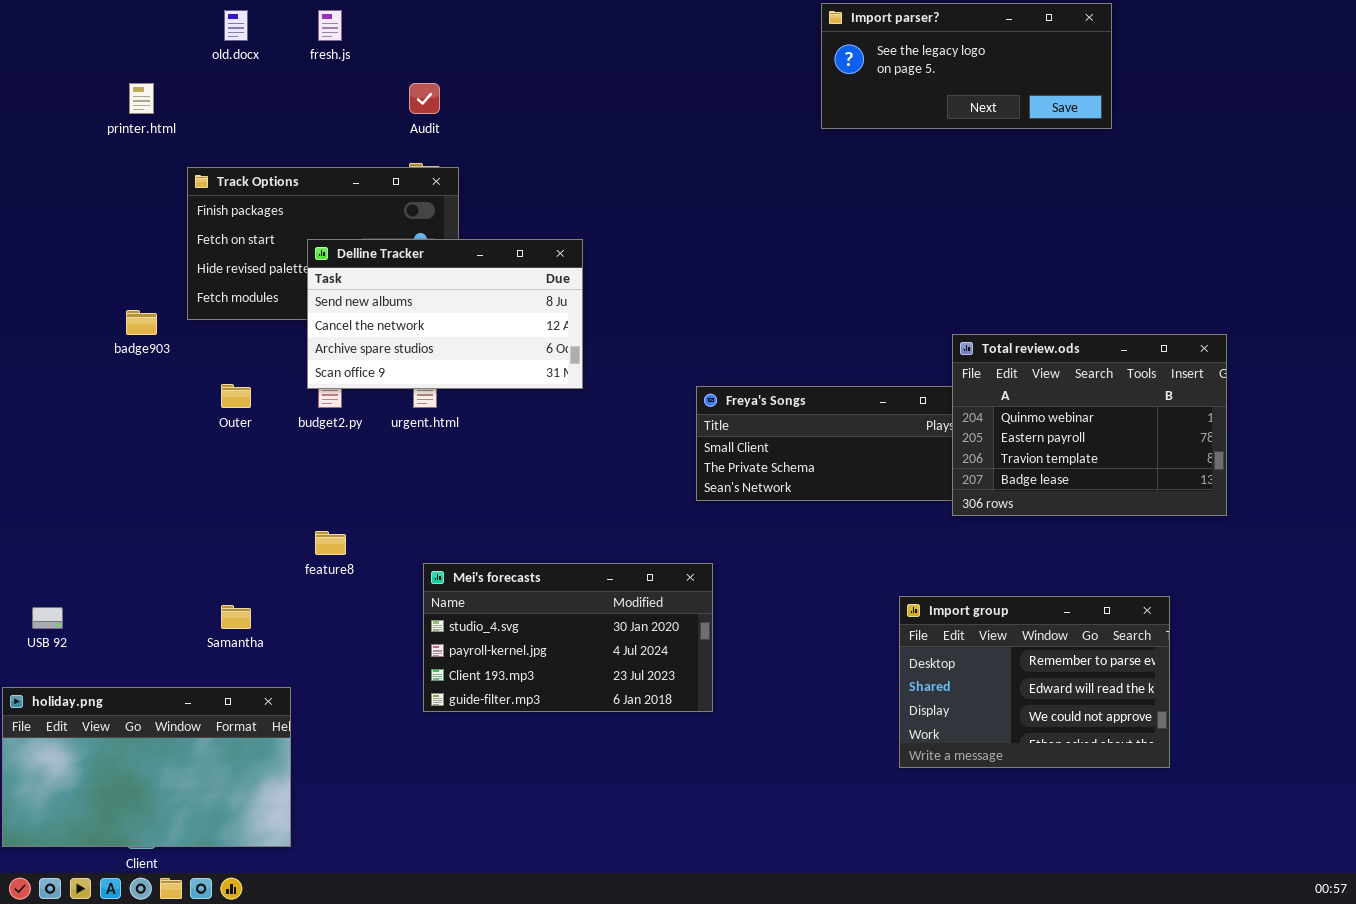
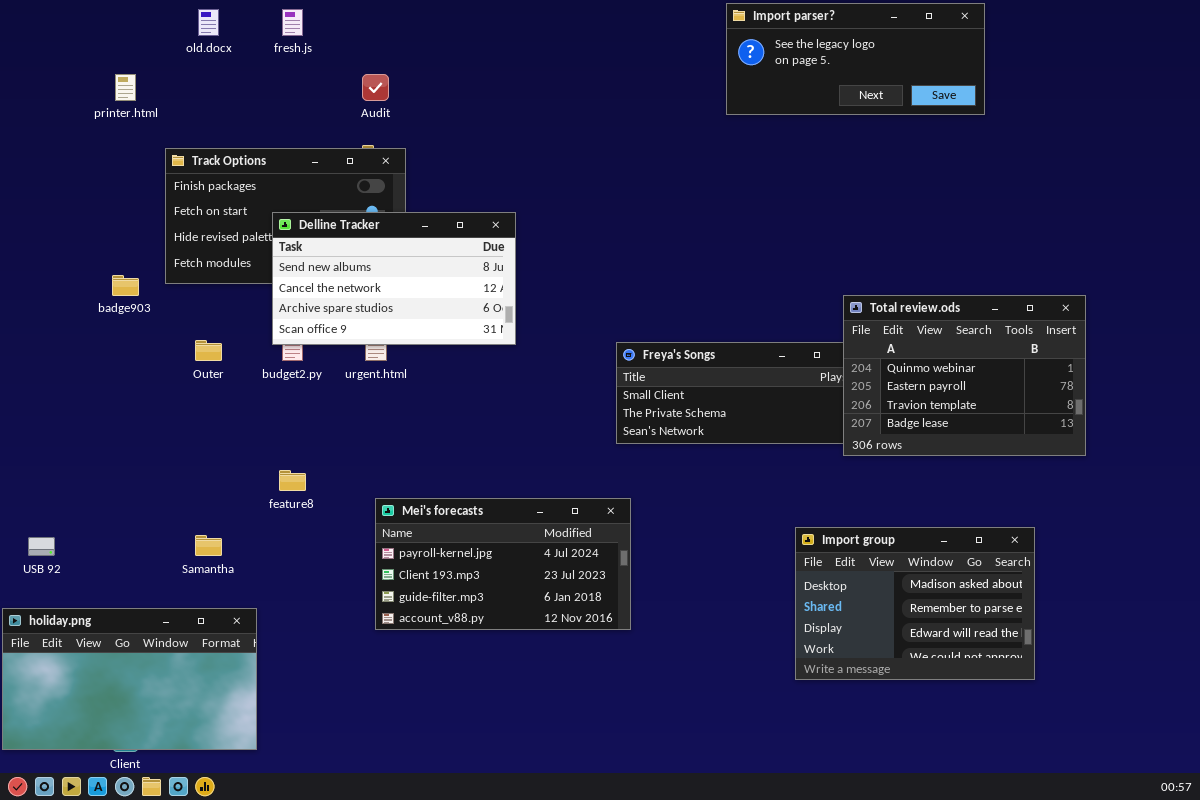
Mei's forecasts: [423,563,713,712] -> [375,498,631,630], scrolled down 1 row
Import group: [899,596,1170,768] -> [795,527,1035,680], scrolled up 1 row

